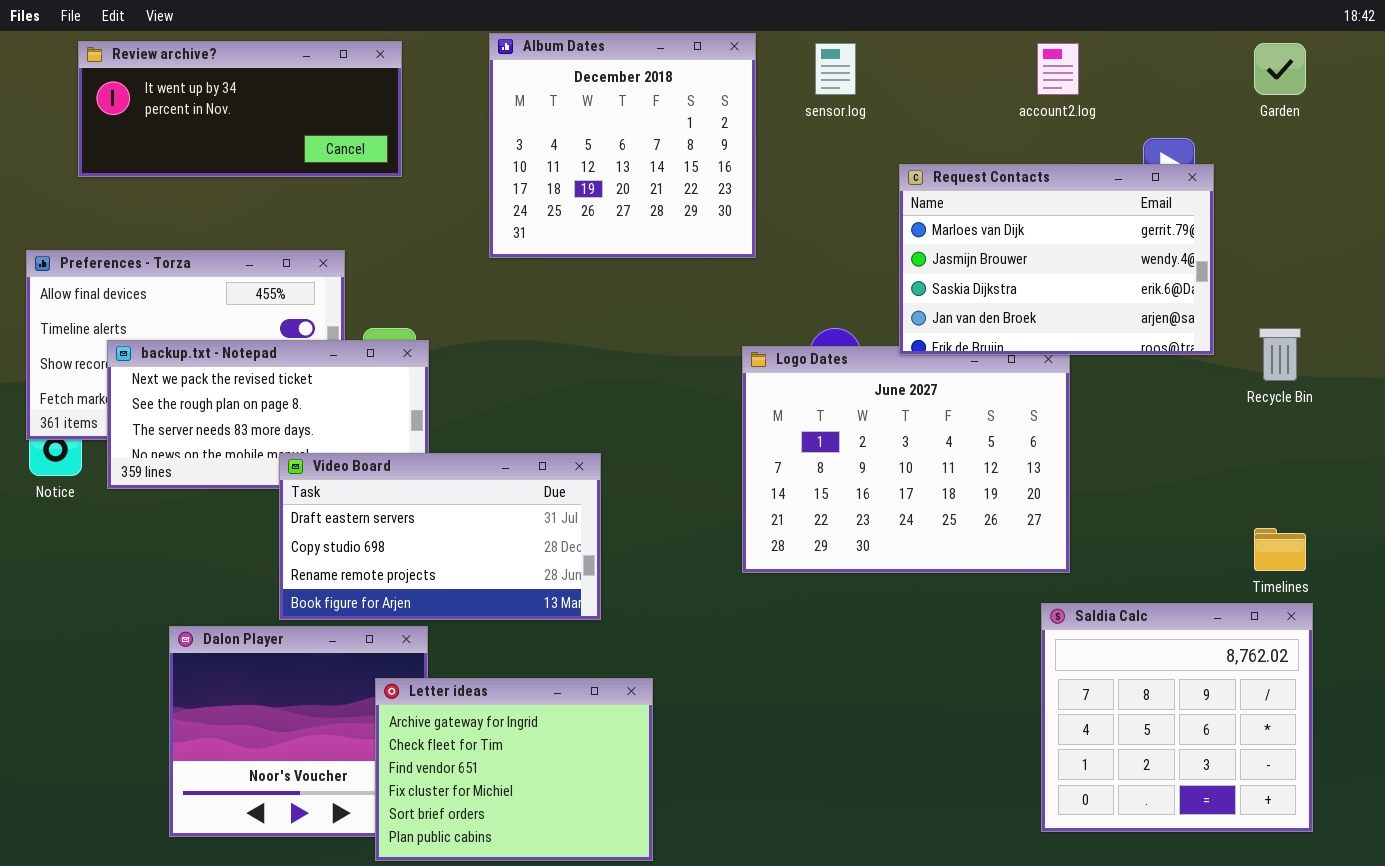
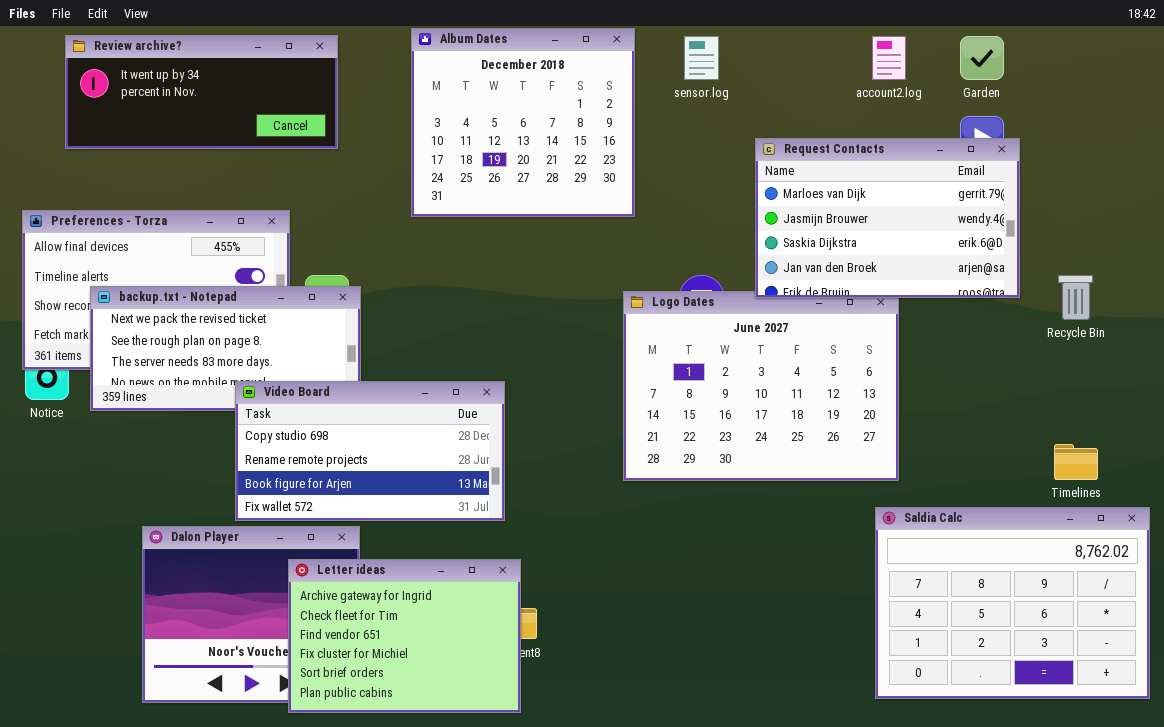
Garden: [1254,43,1306,95] -> [960,36,1004,80], moved
Video Board: [279,453,601,620] -> [235,381,505,521], scrolled down 1 row
Saldia Calc: [1041,603,1313,832] -> [875,507,1150,699], resized
Letter ideas: [375,678,653,861] -> [288,559,521,713], moved

